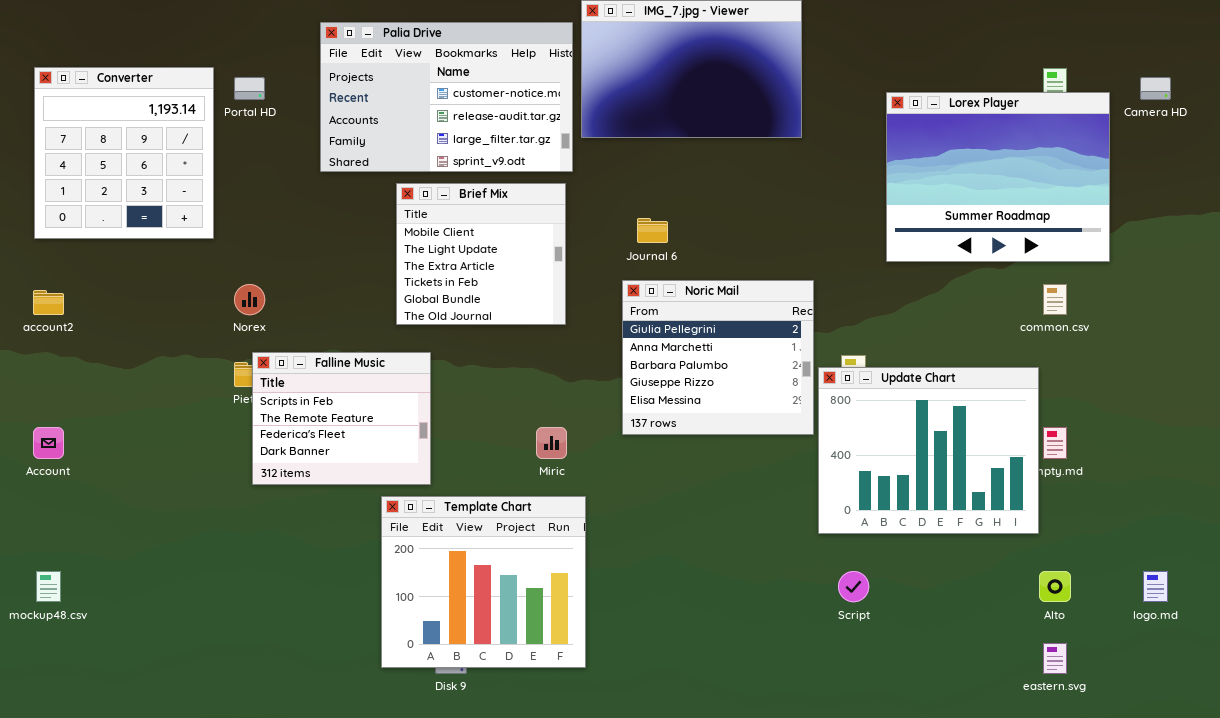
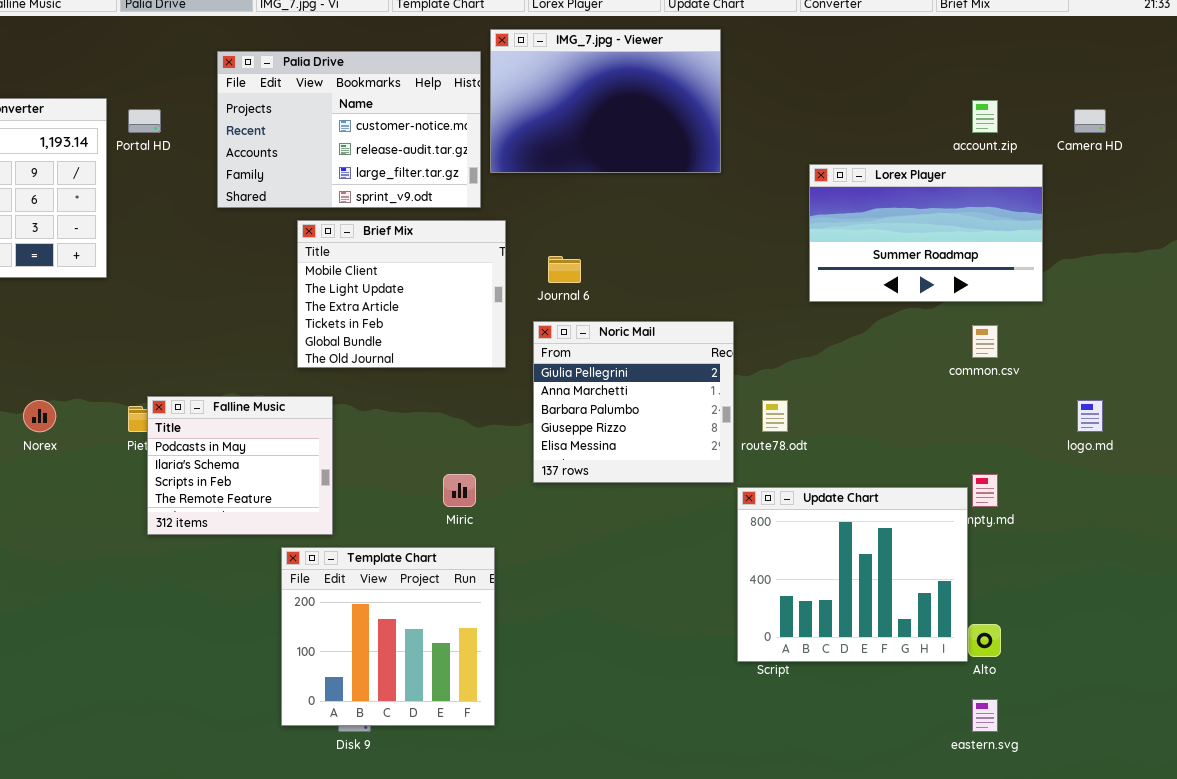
Lorex Player: [886,92,1110,262] -> [809,164,1043,302], resized
Brief Mix: [396,183,566,325] -> [297,220,506,368], resized
Norex: [234,284,265,315] -> [23,400,56,432], moved
Falline Music: [252,352,431,485] -> [147,396,333,535], scrolled up 2 rows
Update Chart: [818,367,1039,534] -> [737,487,968,662], moved
logo.md: [1143,571,1168,602] -> [1077,400,1103,432], moved

